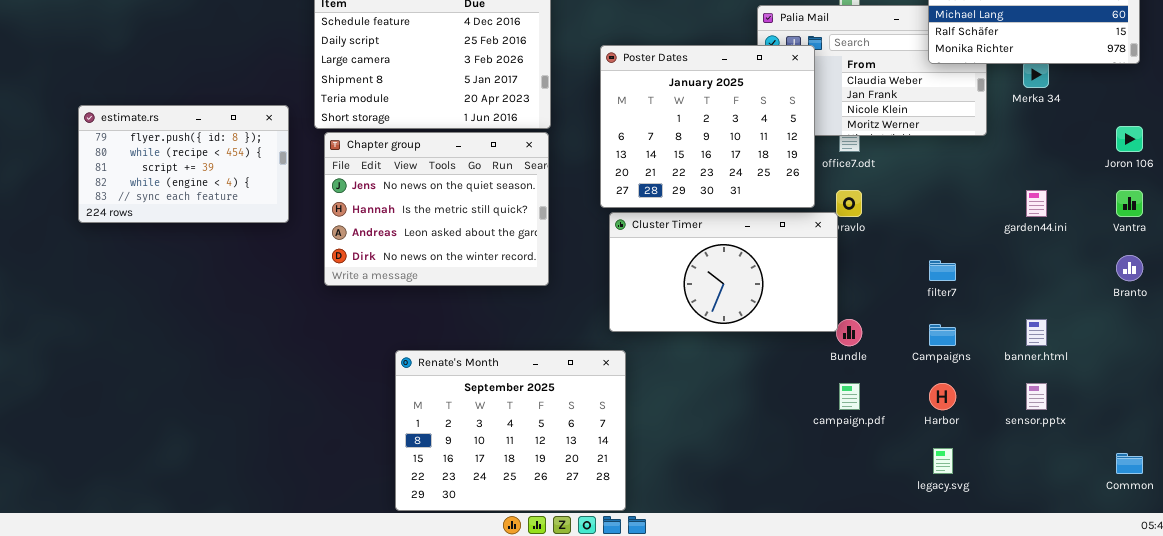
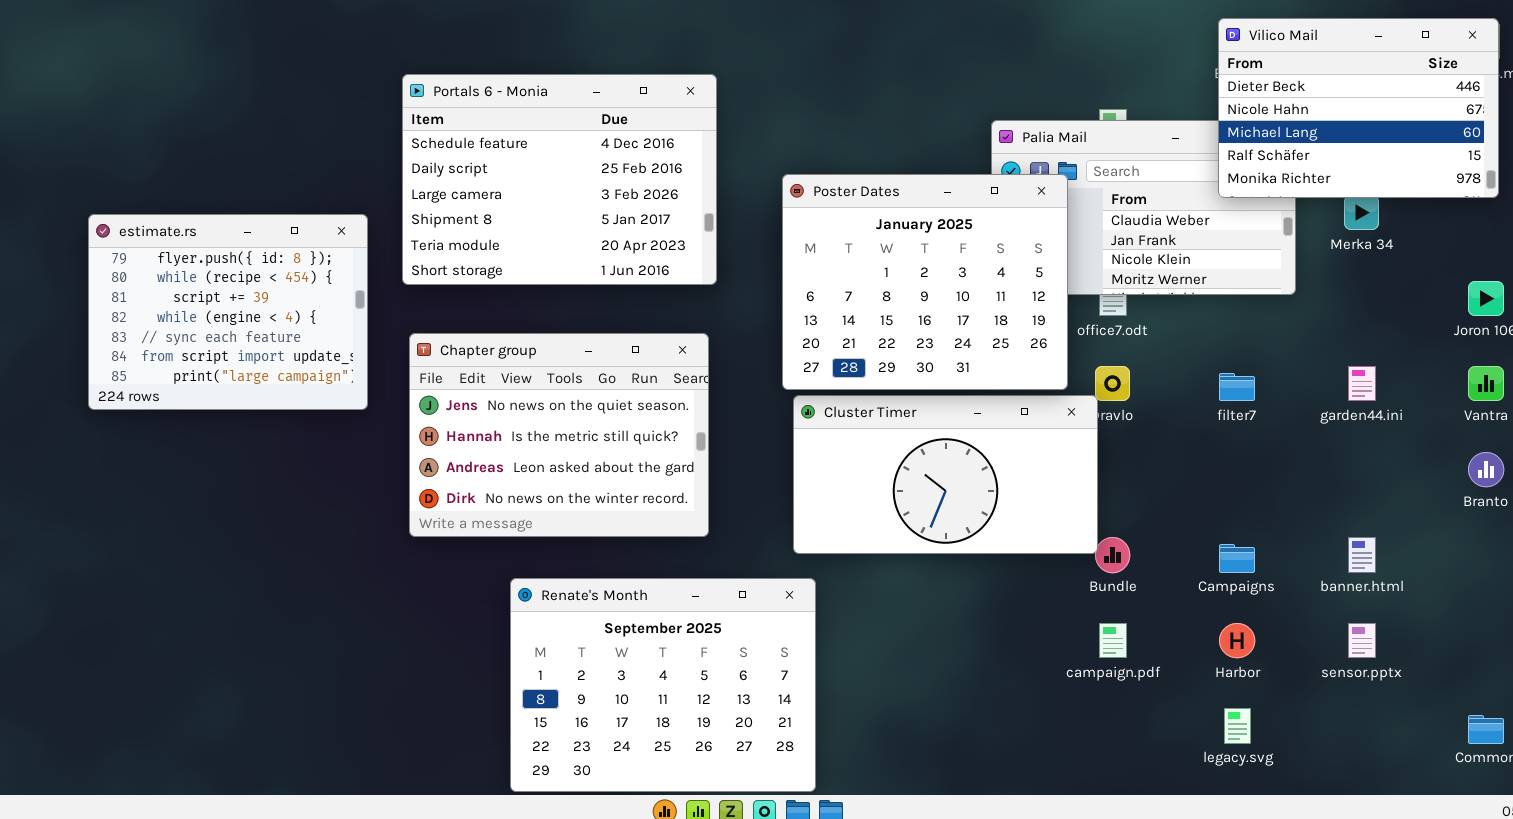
estimate.rs: [78,105,289,223] -> [88,214,368,410], resized
Chapter group: [324,132,549,286] -> [409,333,709,537], moved
filter7: [929,260,956,281] -> [1219,373,1255,401], moved

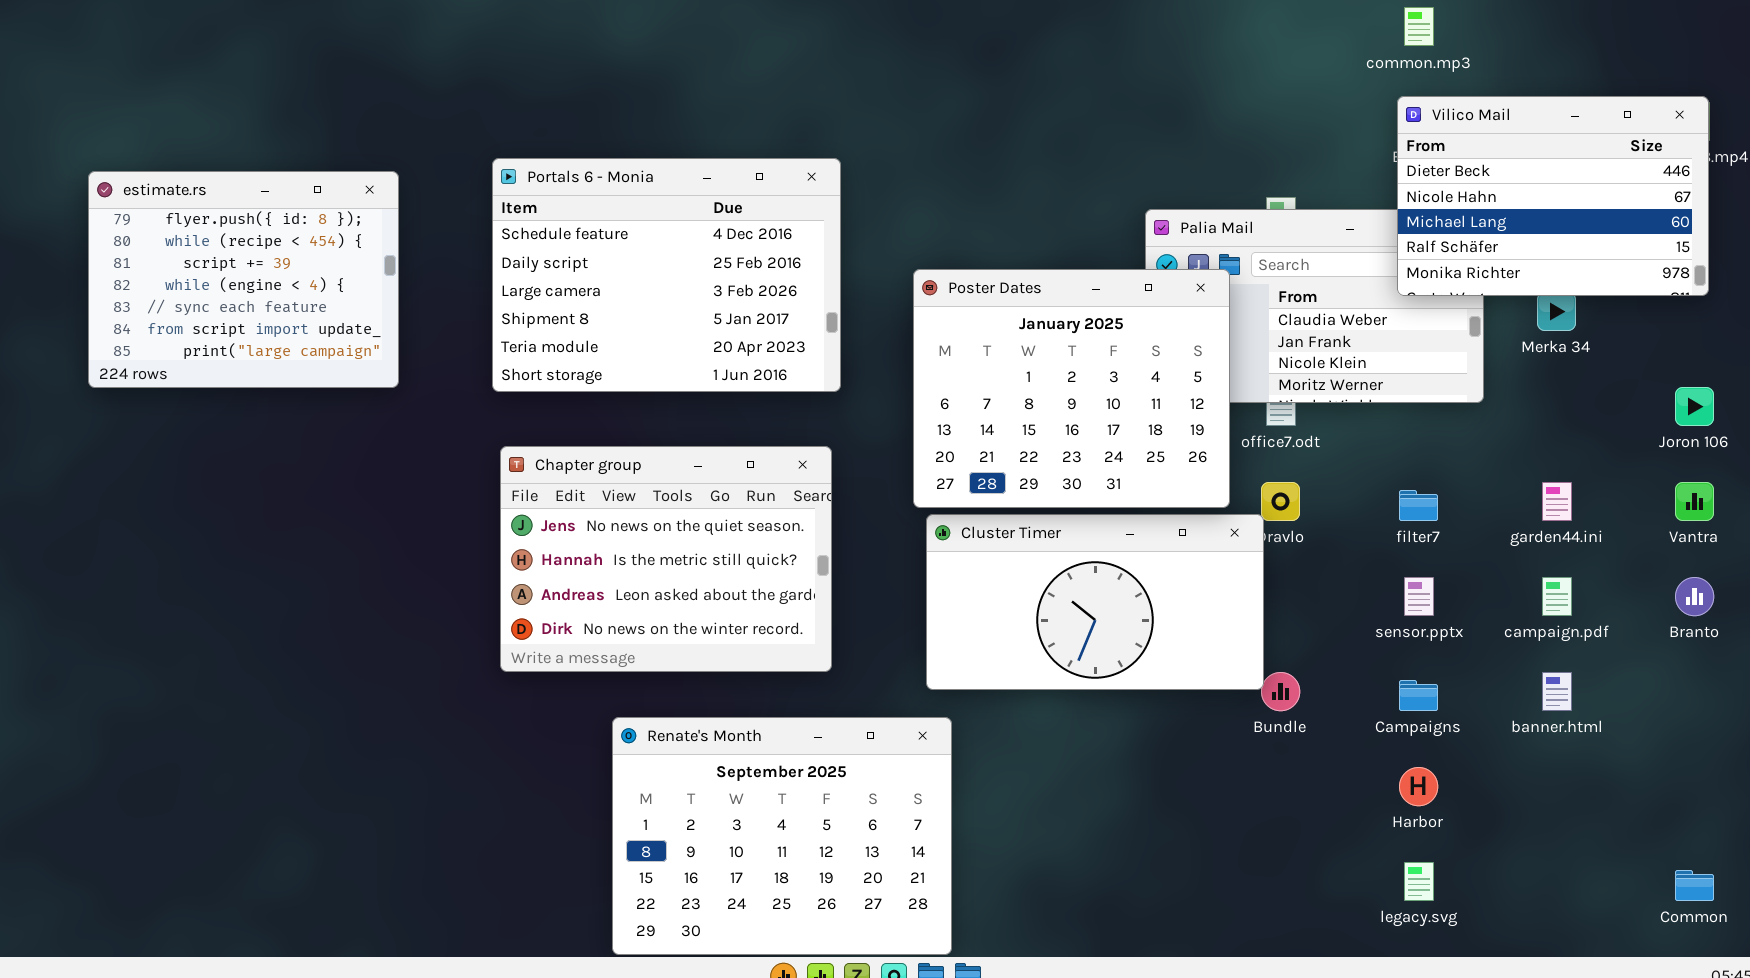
estimate.rs: [88,214,368,410] -> [88,171,399,388], moved
campaign.pdf: [1099,623,1127,658] -> [1542,577,1572,616], moved
sensor.pptx: [1348,623,1376,658] -> [1404,577,1434,616], moved

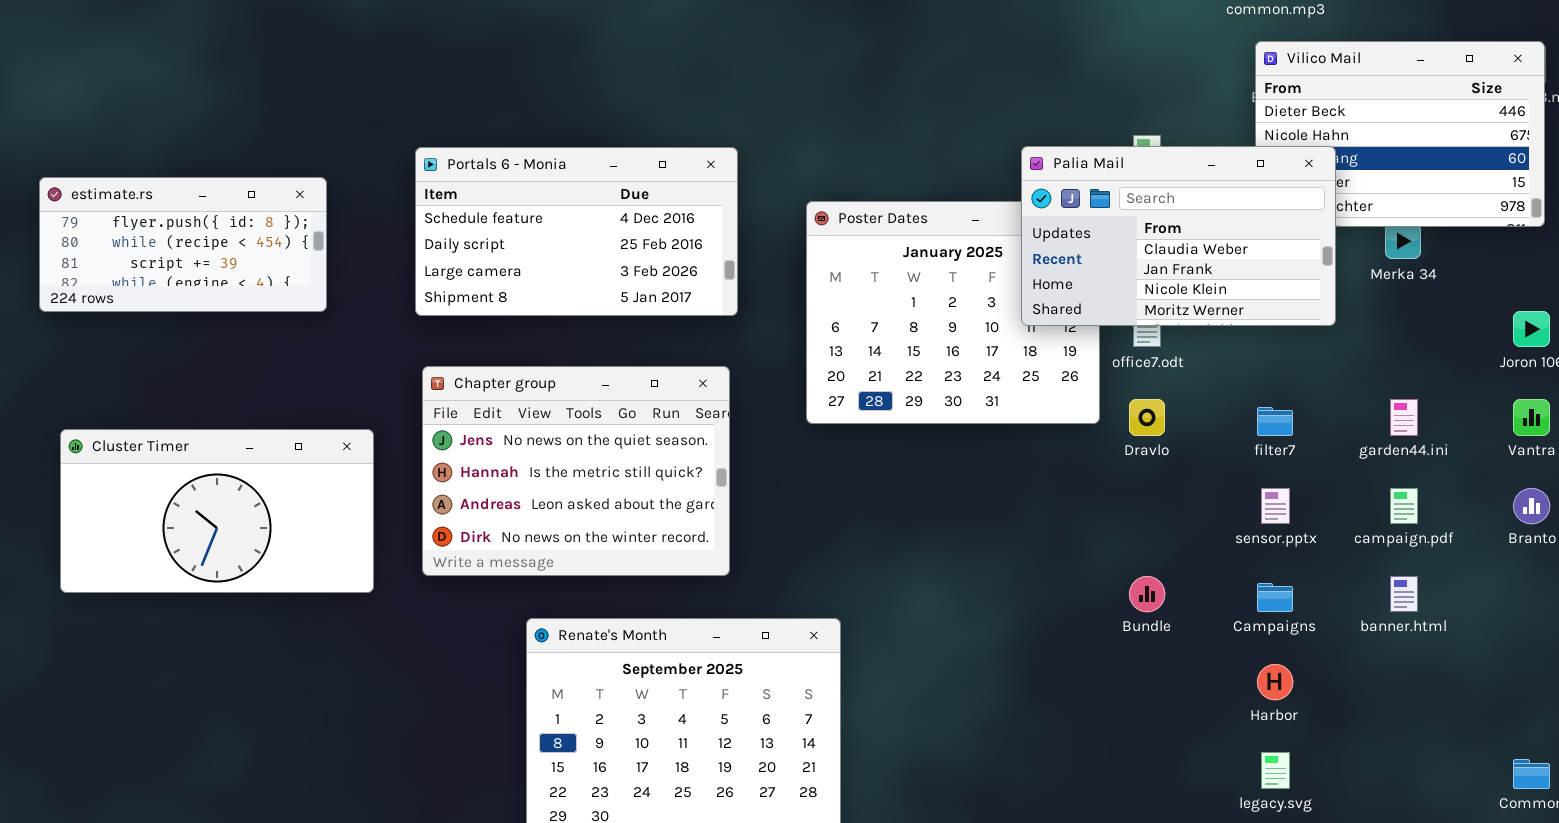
Portals 6 - Monia: [492,158,841,392] -> [415,147,738,316], resized
estimate.rs: [88,171,399,388] -> [39,177,327,312], resized
Palia Mail: [1145,209,1484,403] -> [1021,146,1336,326], raised
Cluster Timer: [926,514,1264,690] -> [60,429,374,593], moved

